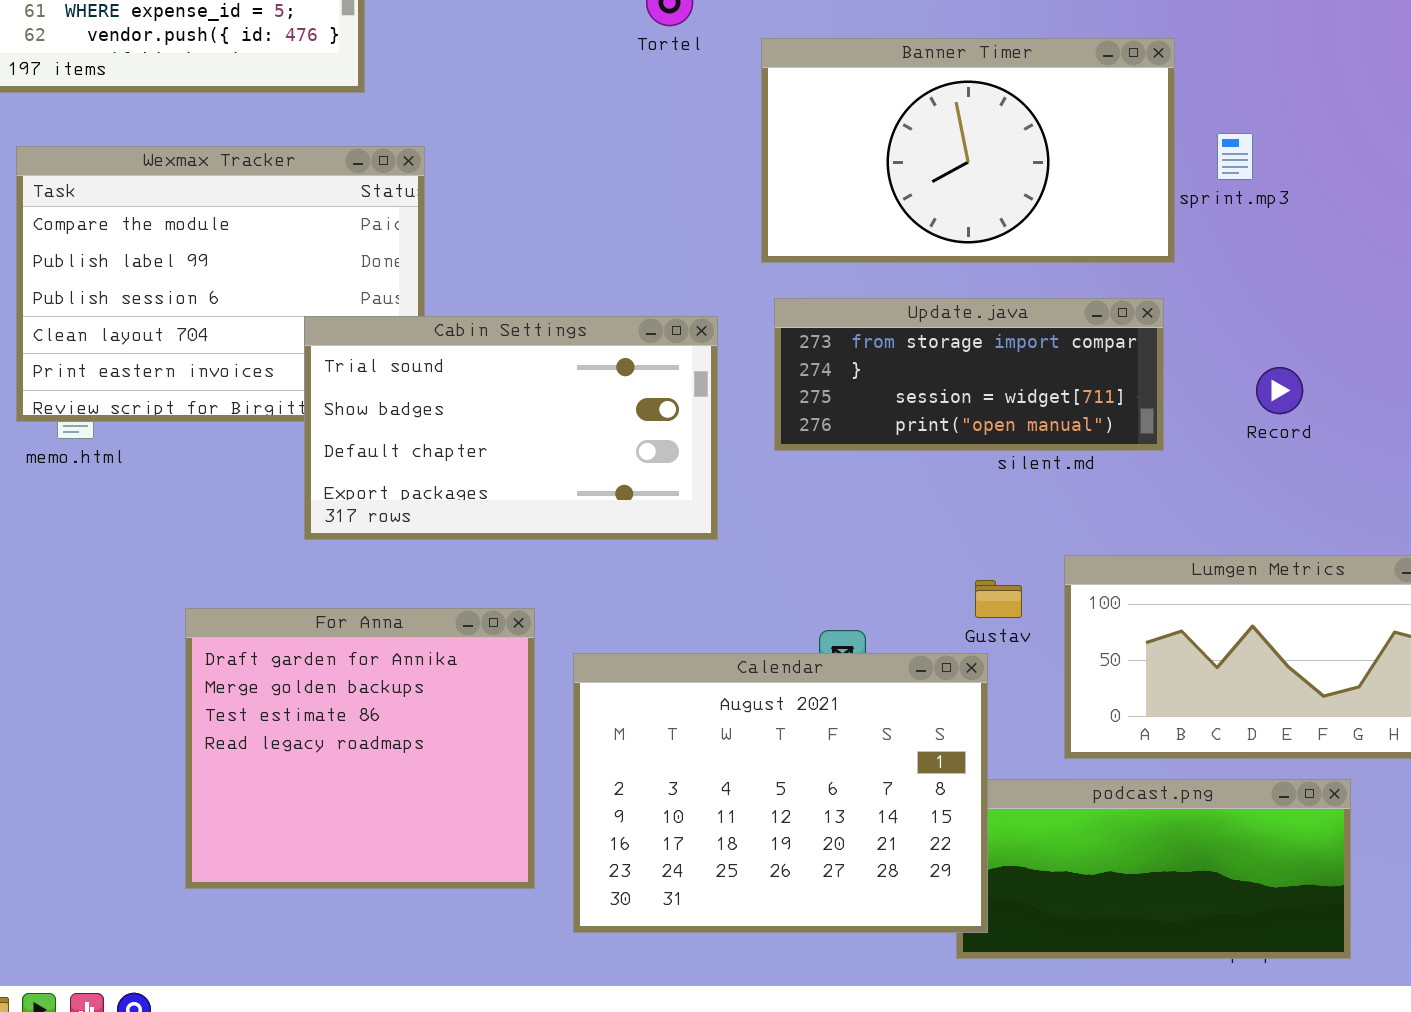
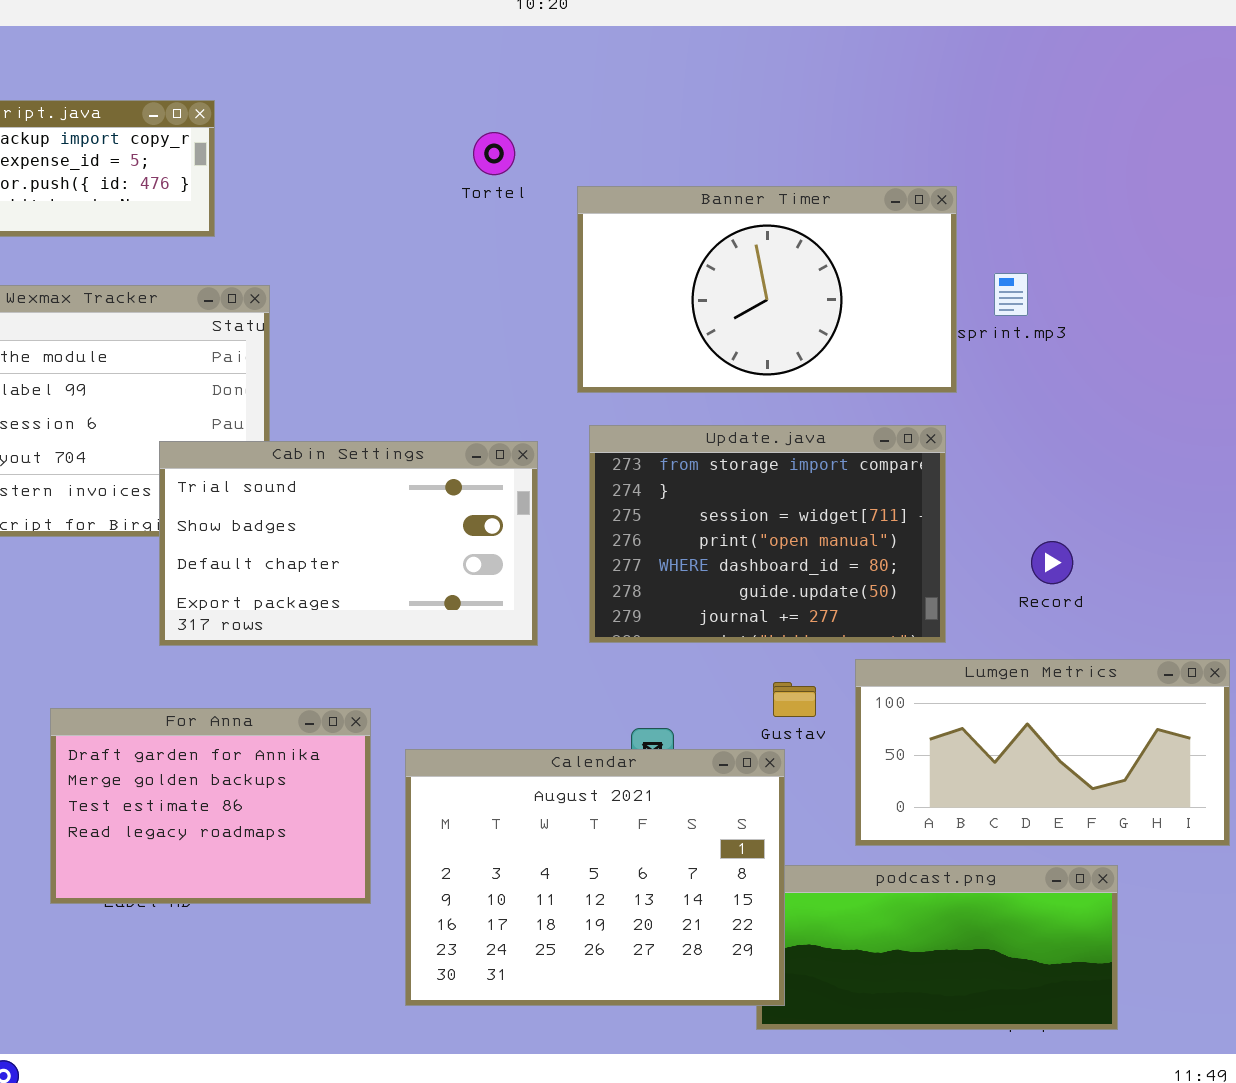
Update.java: [774,298,1164,451] -> [589,425,946,643], resized
Record: [1256,367,1303,414] -> [1031,541,1073,584], moved
For Anna: [185,608,535,889] -> [50,708,371,904], resized

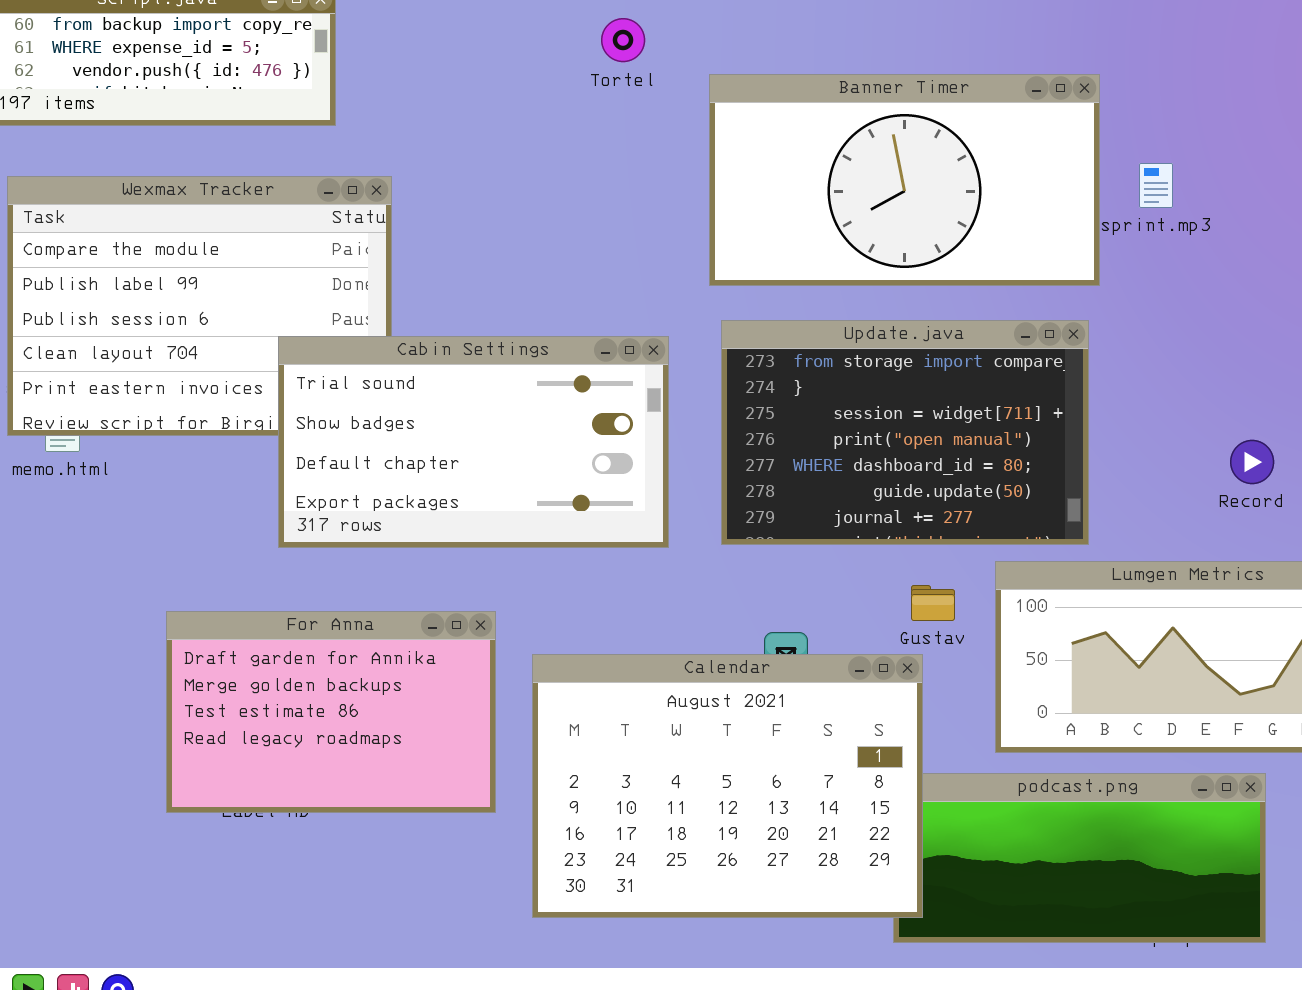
Record: [1031,541,1073,584] -> [1230,440,1274,484], moved

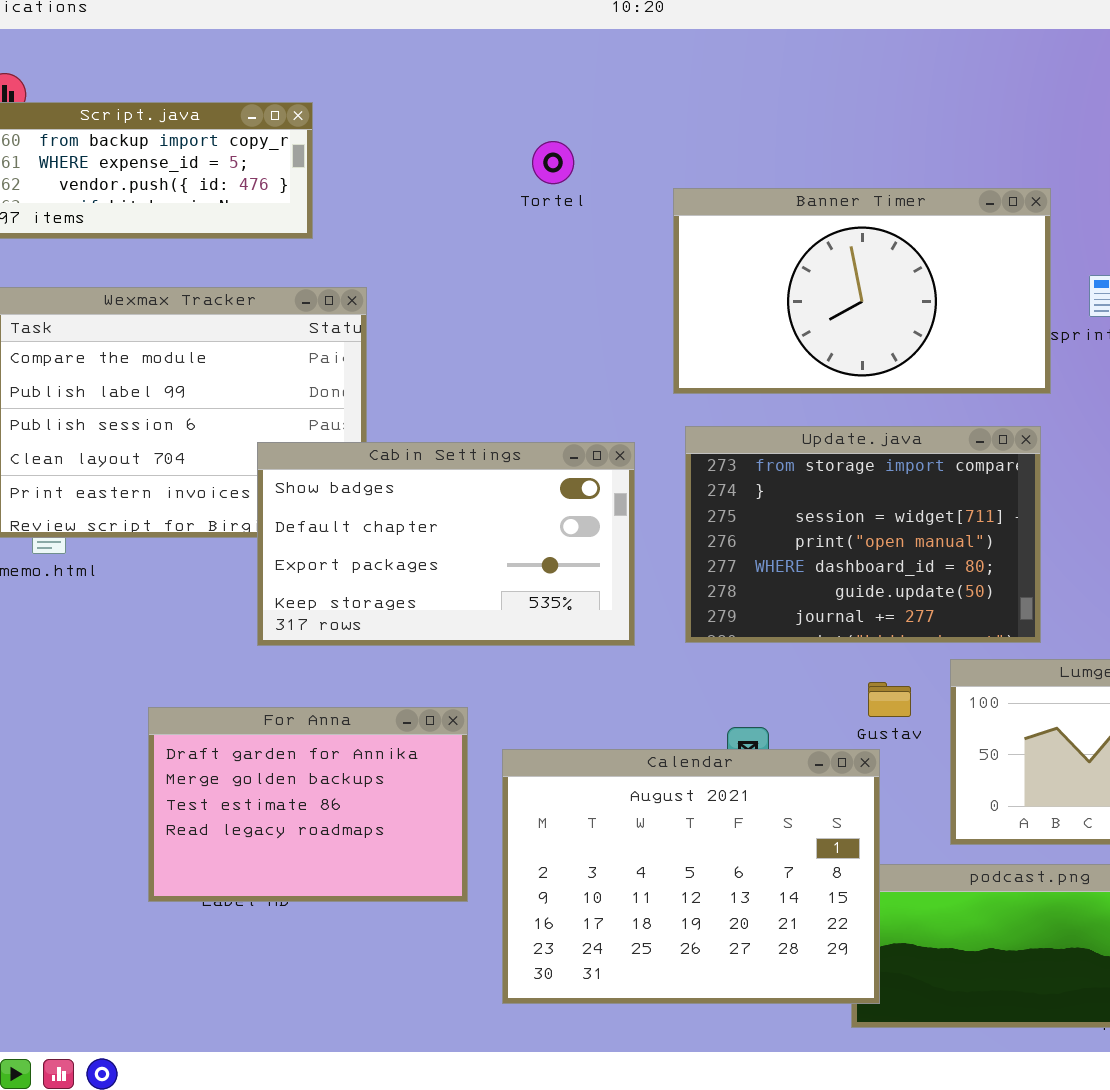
Tortel: [601,18,645,62] -> [532,141,574,184], moved
Cabin Settings: [278,336,669,548] -> [257,442,635,646], scrolled down 1 row

